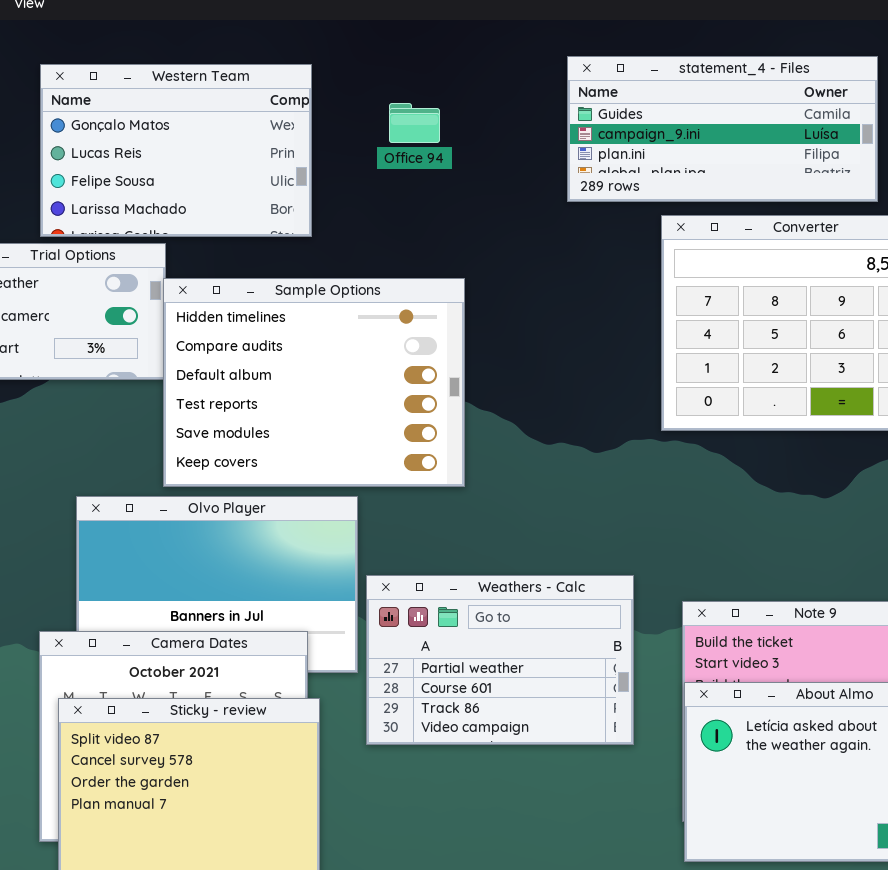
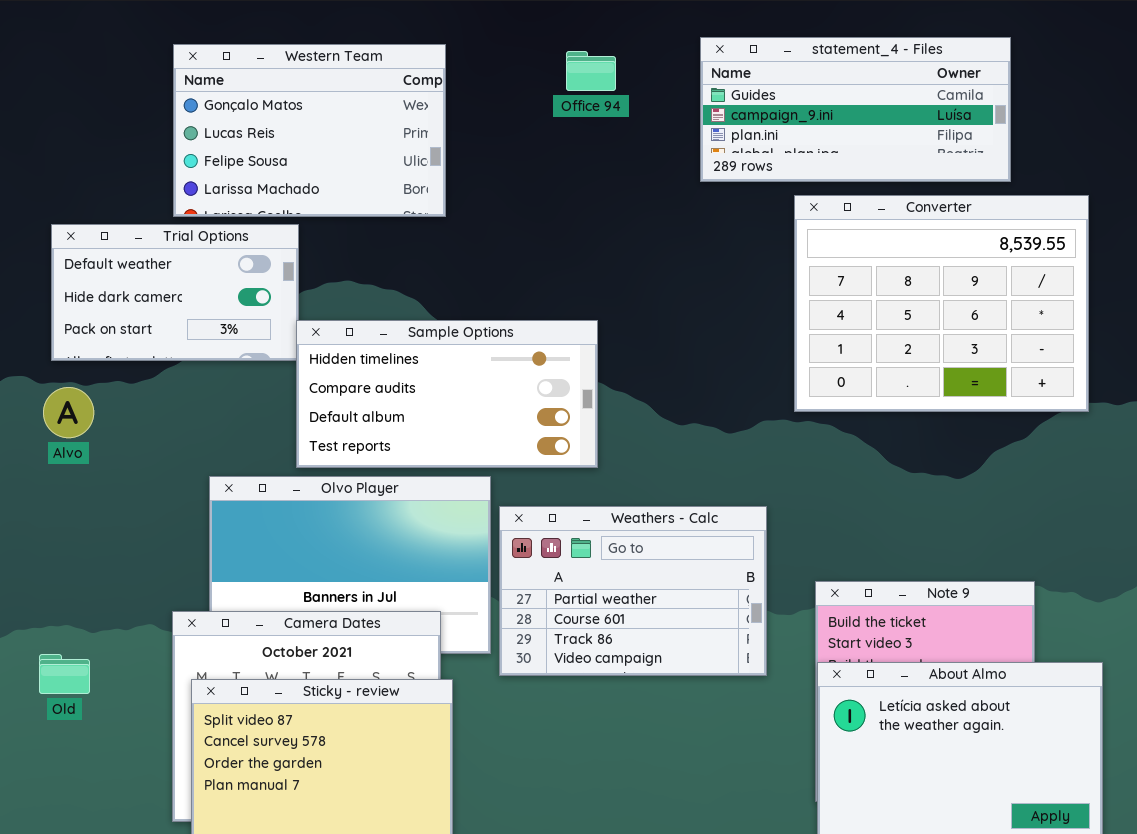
Office 94: [389,103,440,143] -> [566,51,616,91], moved
Sample Options: [163,278,465,487] -> [296,320,598,468], resized
Weathers - Calc: [366,575,634,745] -> [499,506,767,676], moved

